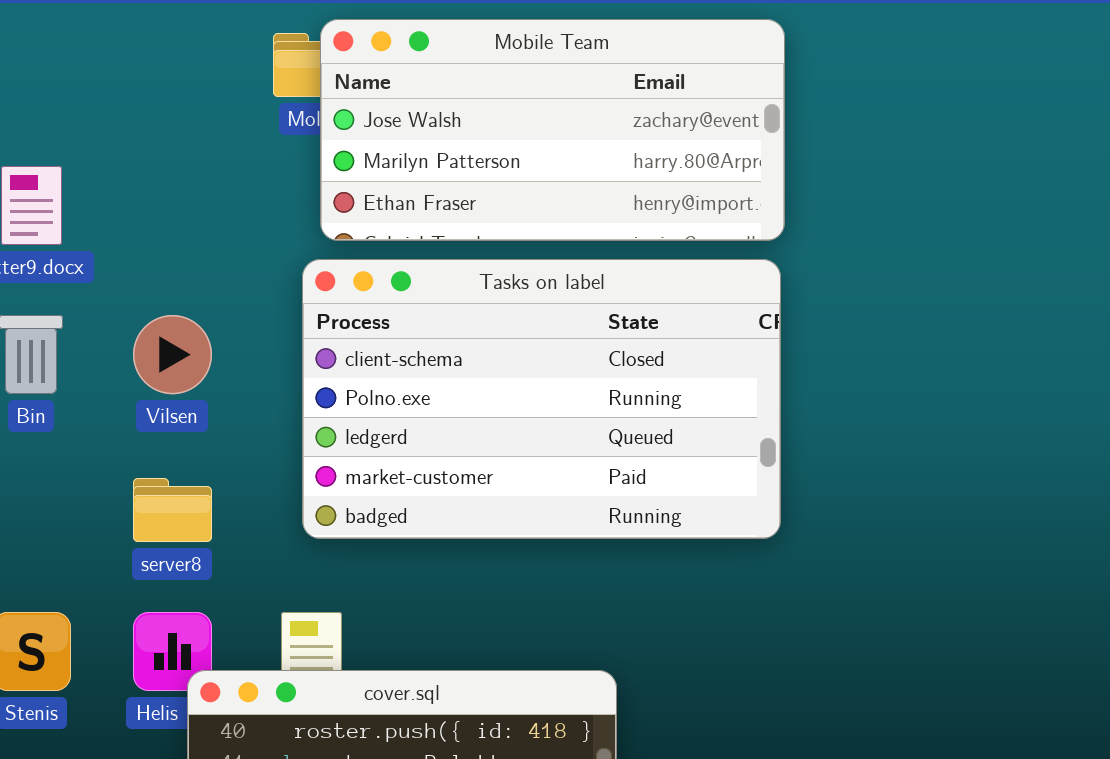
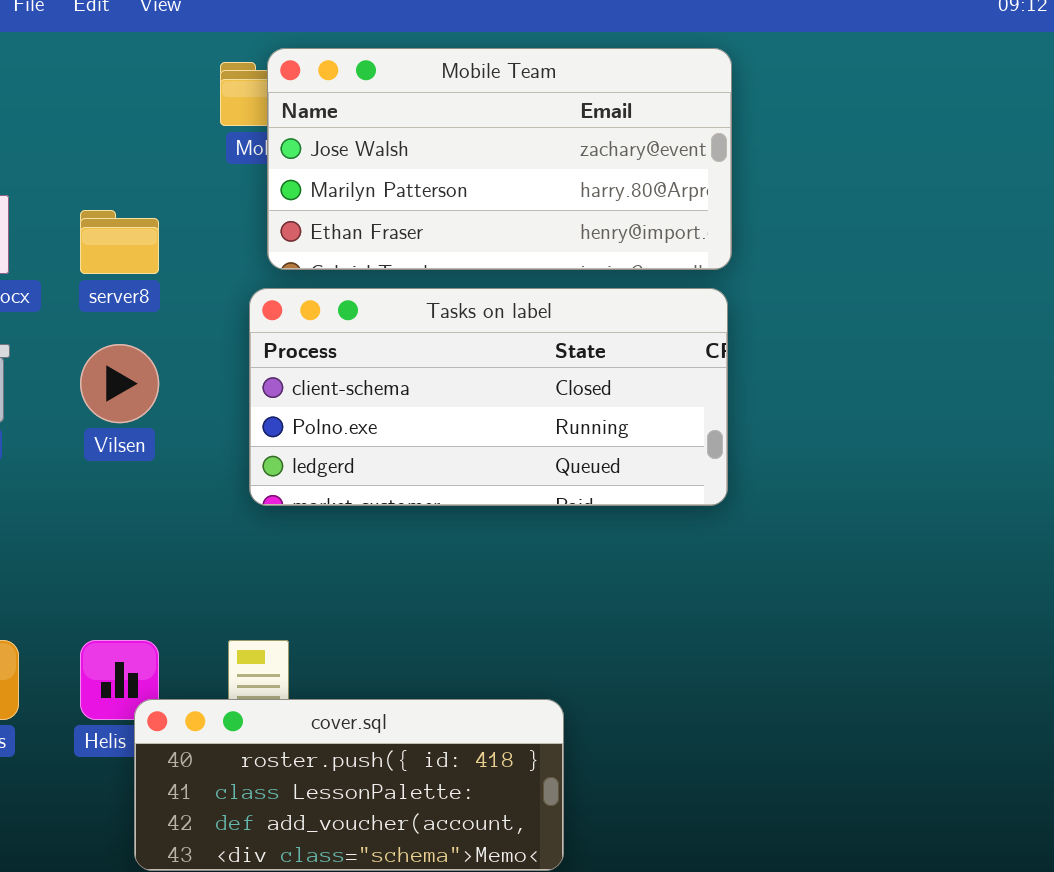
Tasks on label: [302,259,781,539] -> [249,288,728,506], resized
server8: [133,478,212,542] -> [80,210,159,274], moved

